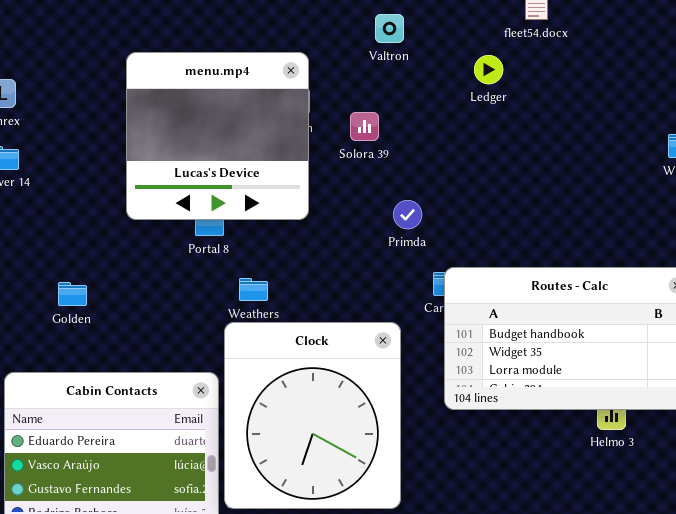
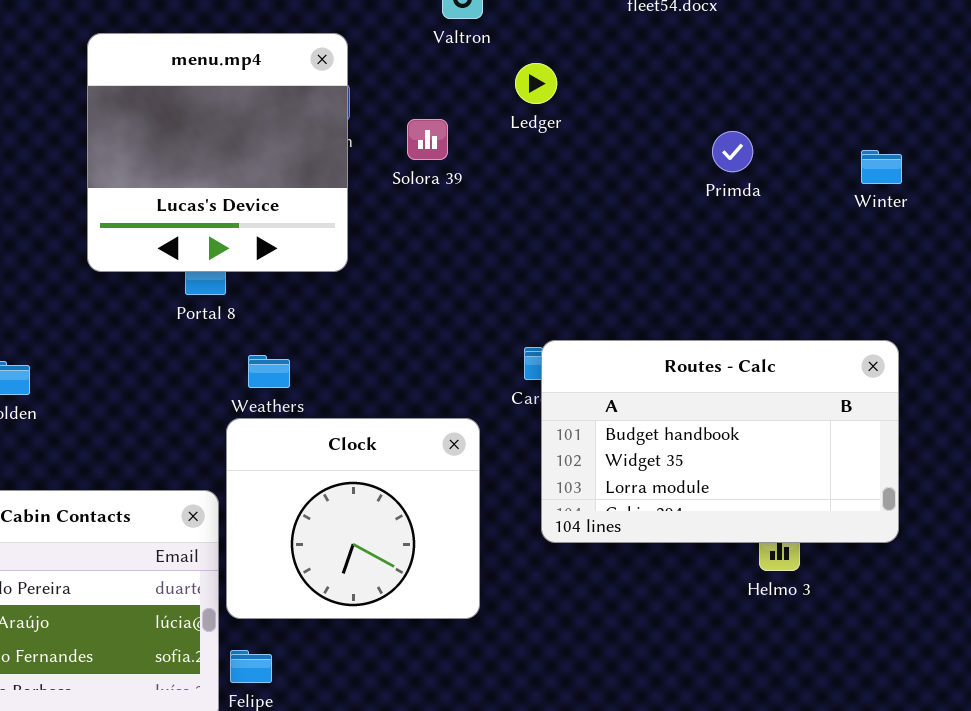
Ledger: [474,55,503,84] -> [515,63,557,104], moved
Primda: [393,200,422,229] -> [712,131,753,172], moved
Clock: [224,322,401,509] -> [226,418,480,619], resized

